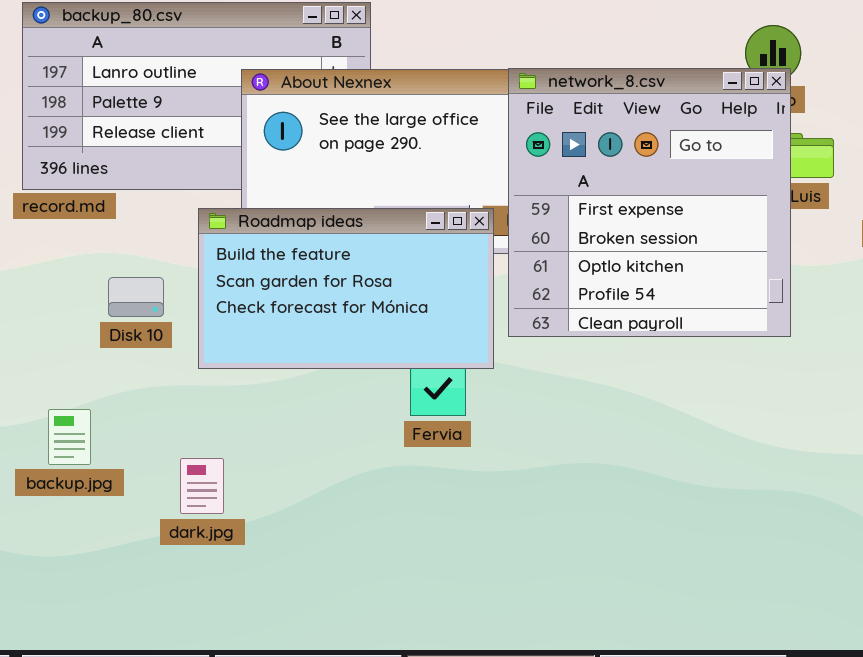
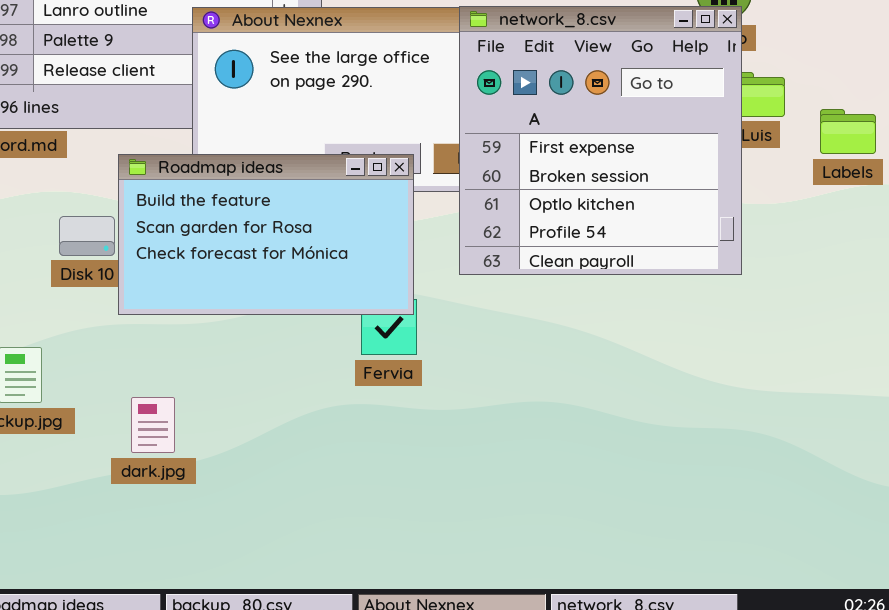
Roadmap ideas: [198,208,494,369] -> [118,154,414,315], moved

